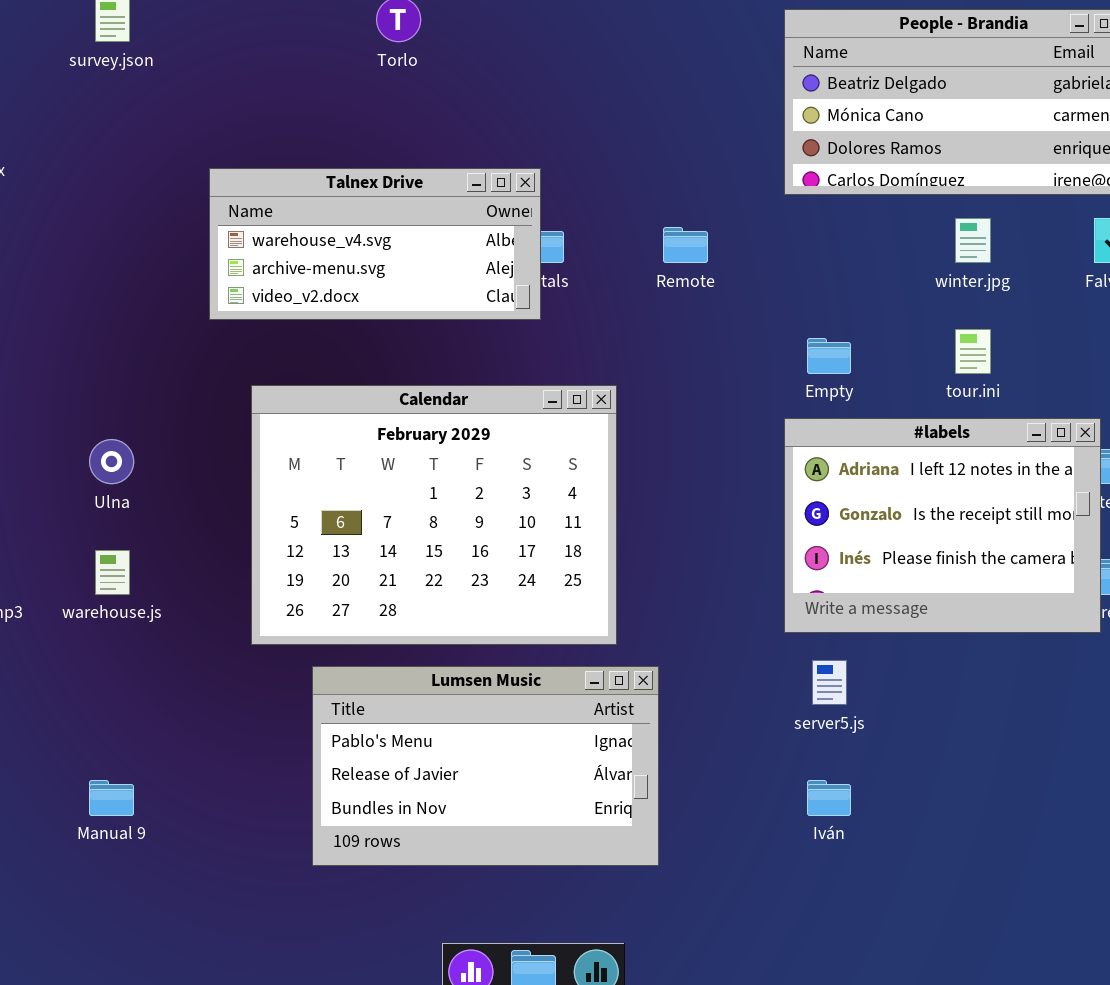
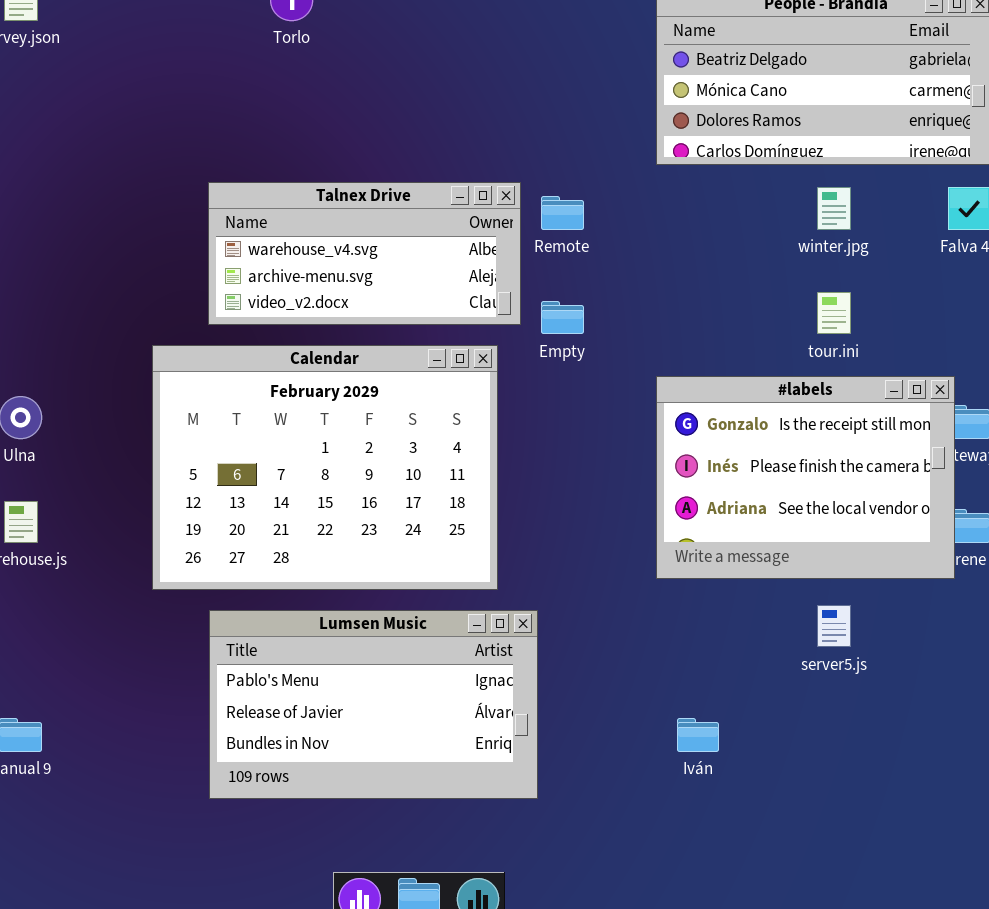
Talnex Drive: [209,168,541,320] -> [208,182,521,325], moved
Empty: [807,338,851,374] -> [541,301,584,334], moved
#labels: [784,418,1101,633] -> [656,376,955,579], scrolled down 1 row
server5.js: [812,660,847,705] -> [817,605,851,647], moved

